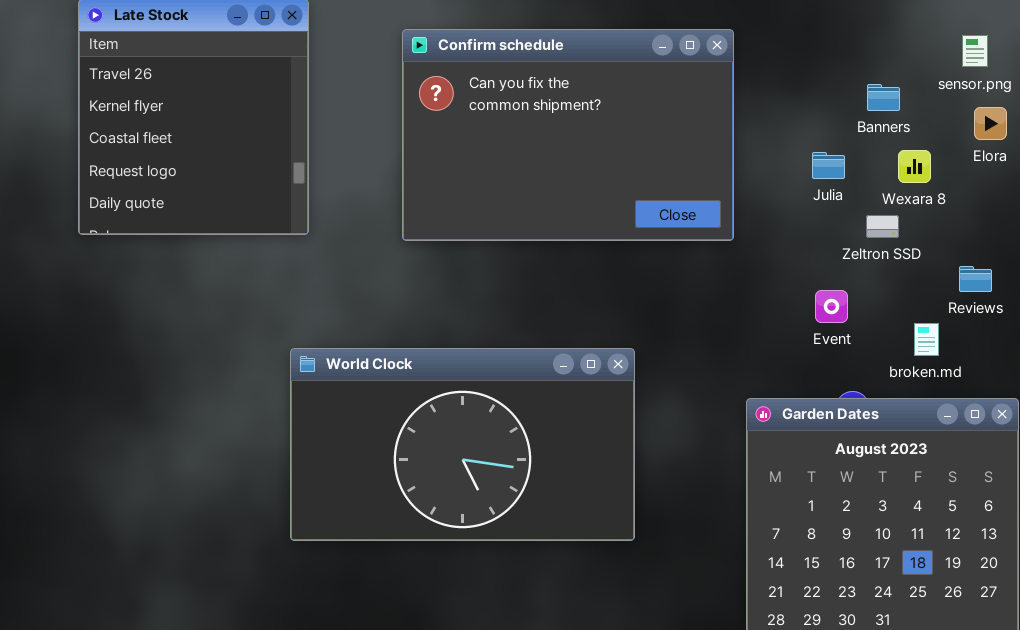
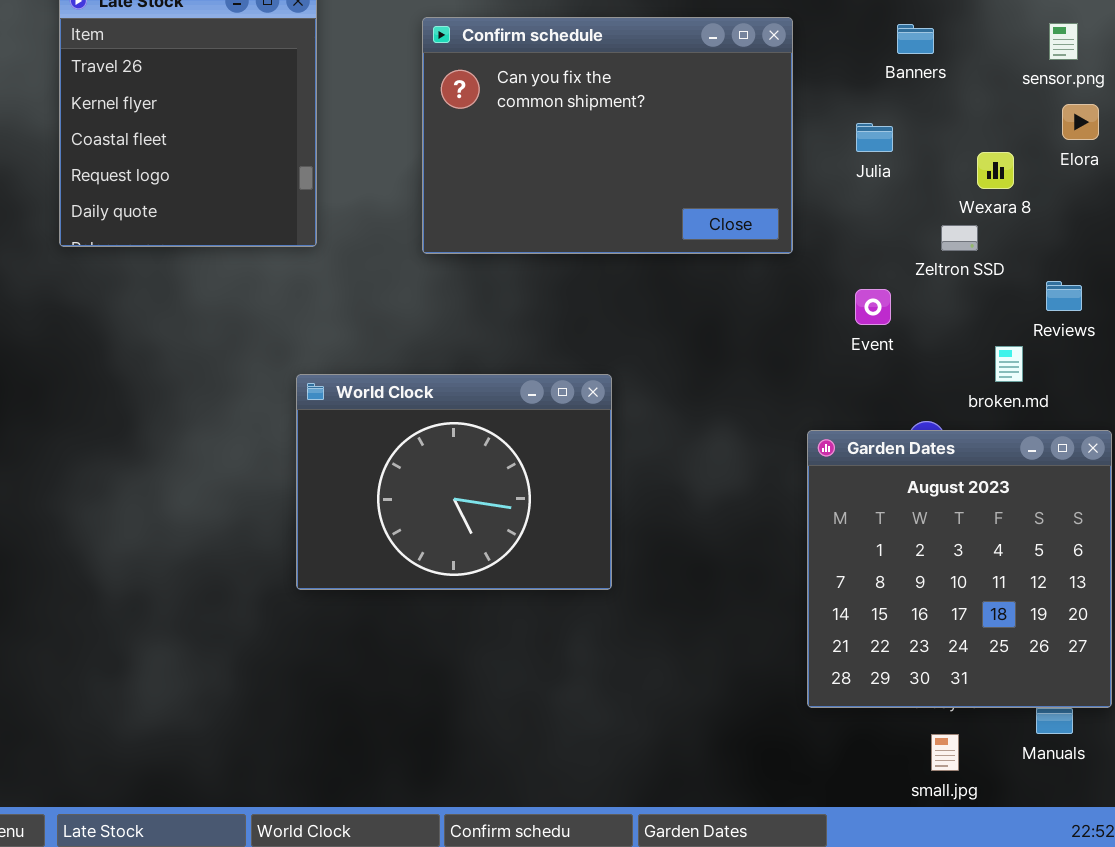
Banners: [867,84,900,111] -> [897,24,934,54], moved
Julia: [812,152,845,179] -> [856,123,893,152], moved
Event: [815,290,848,323] -> [855,289,891,325], moved
World Clock: [290,348,635,541] -> [296,374,612,590], resized

